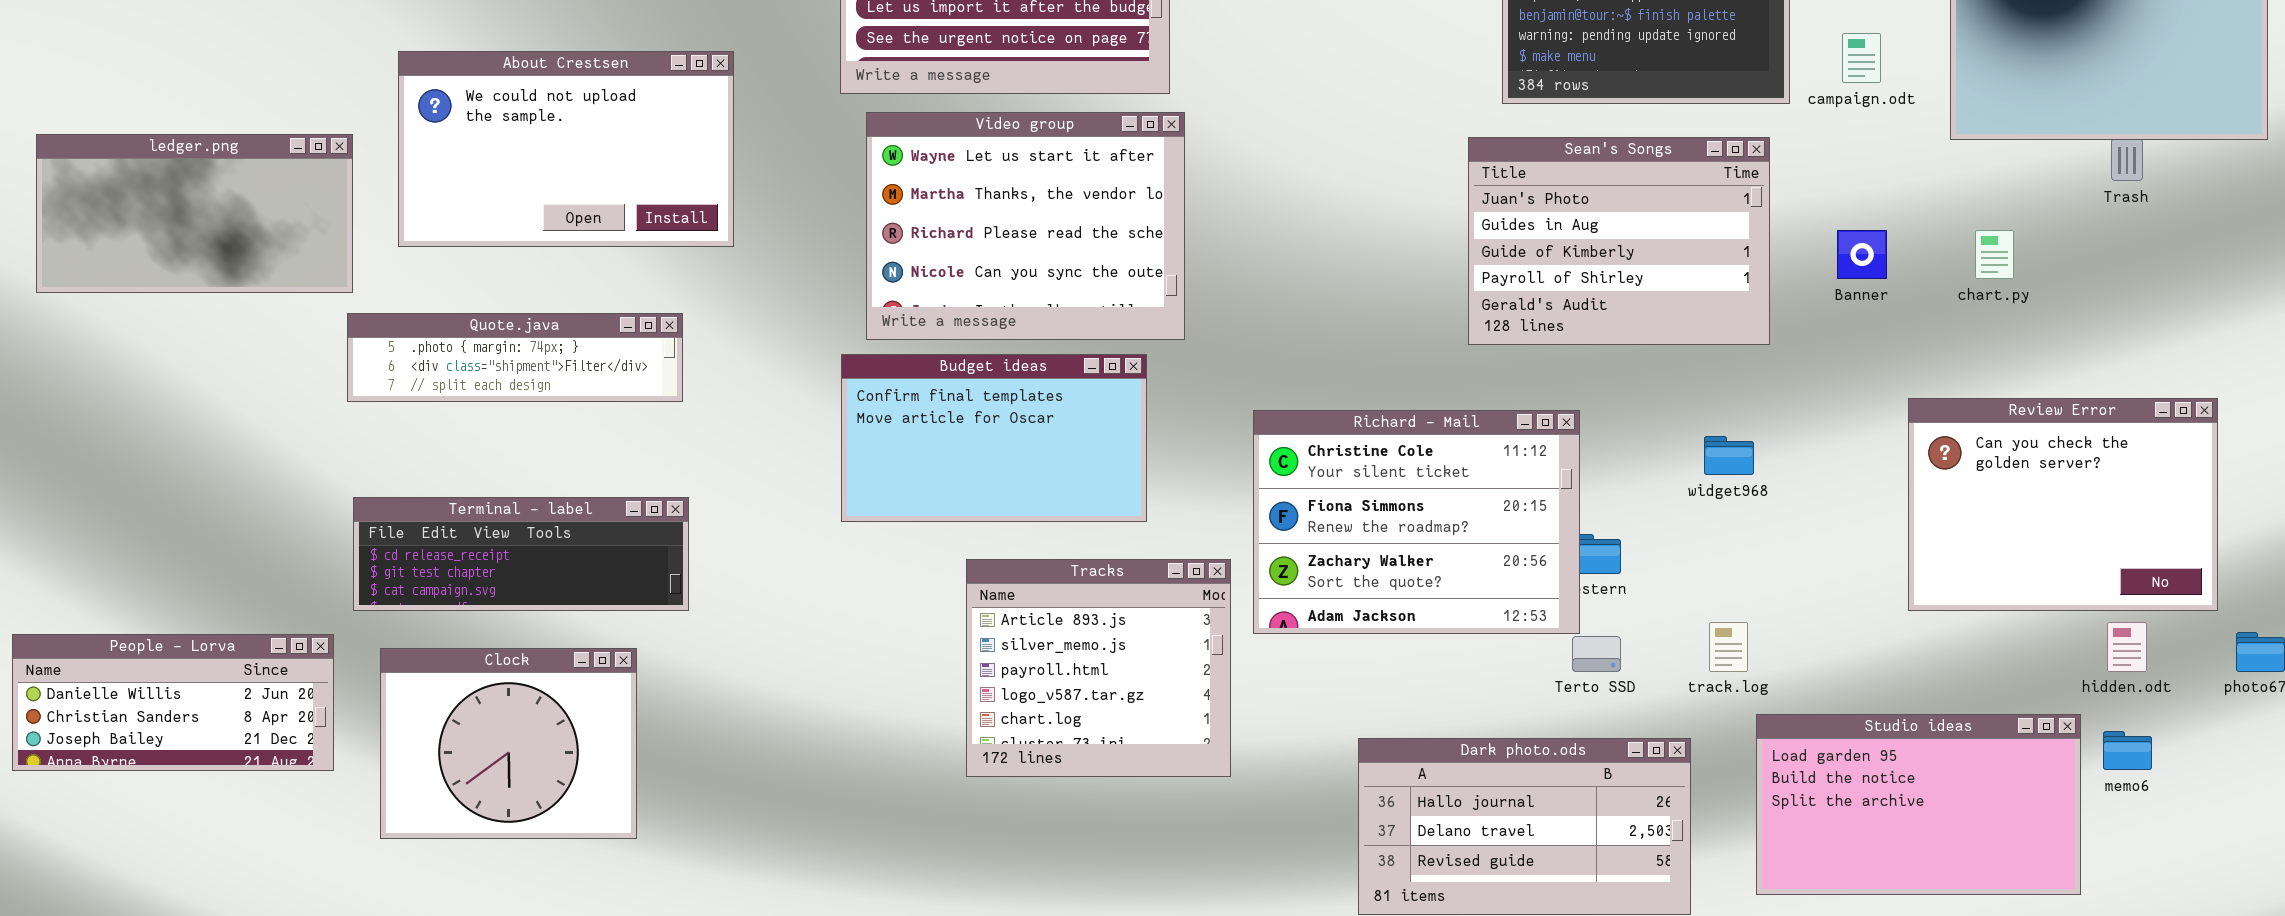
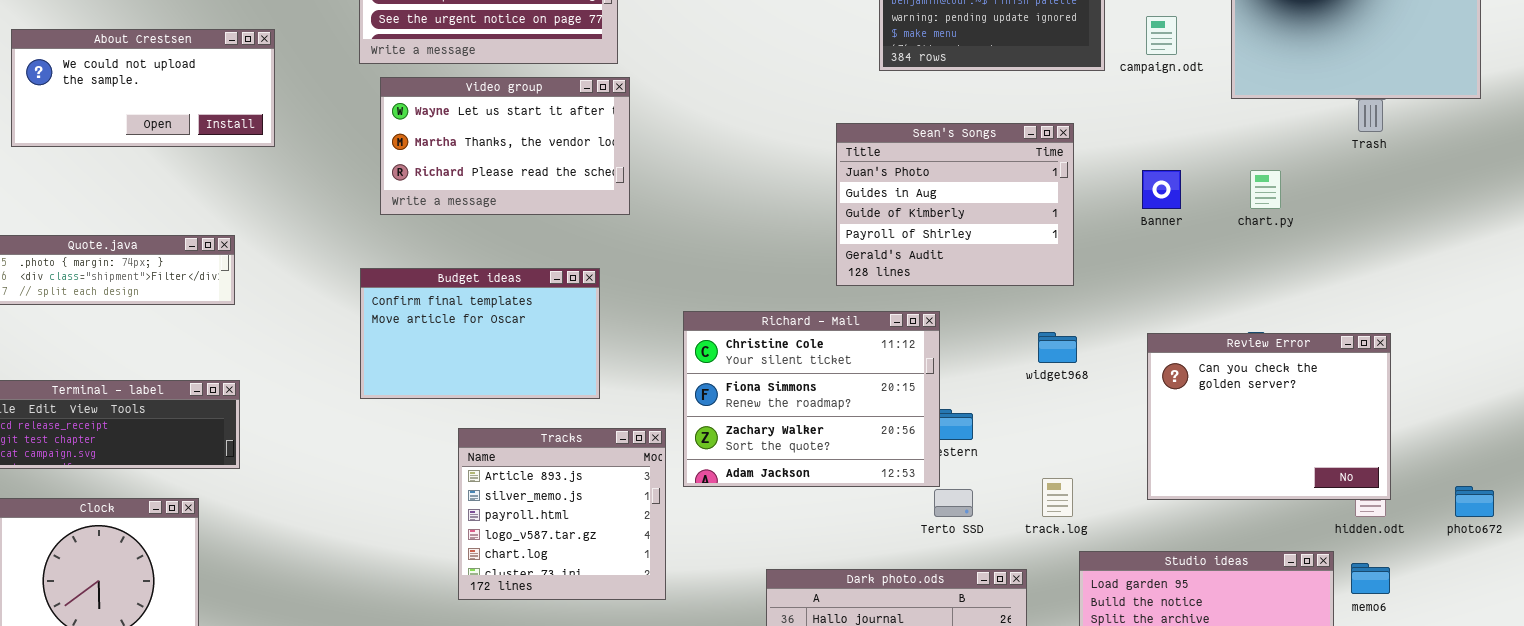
About Crestsen: [398,51,734,247] -> [11,29,275,147], resized
Video group: [866,112,1185,340] -> [380,77,630,215], resized
Sean's Songs: [1468,137,1770,345] -> [836,123,1074,286], moved
Review Error: [1908,398,2218,611] -> [1147,333,1391,500], moved

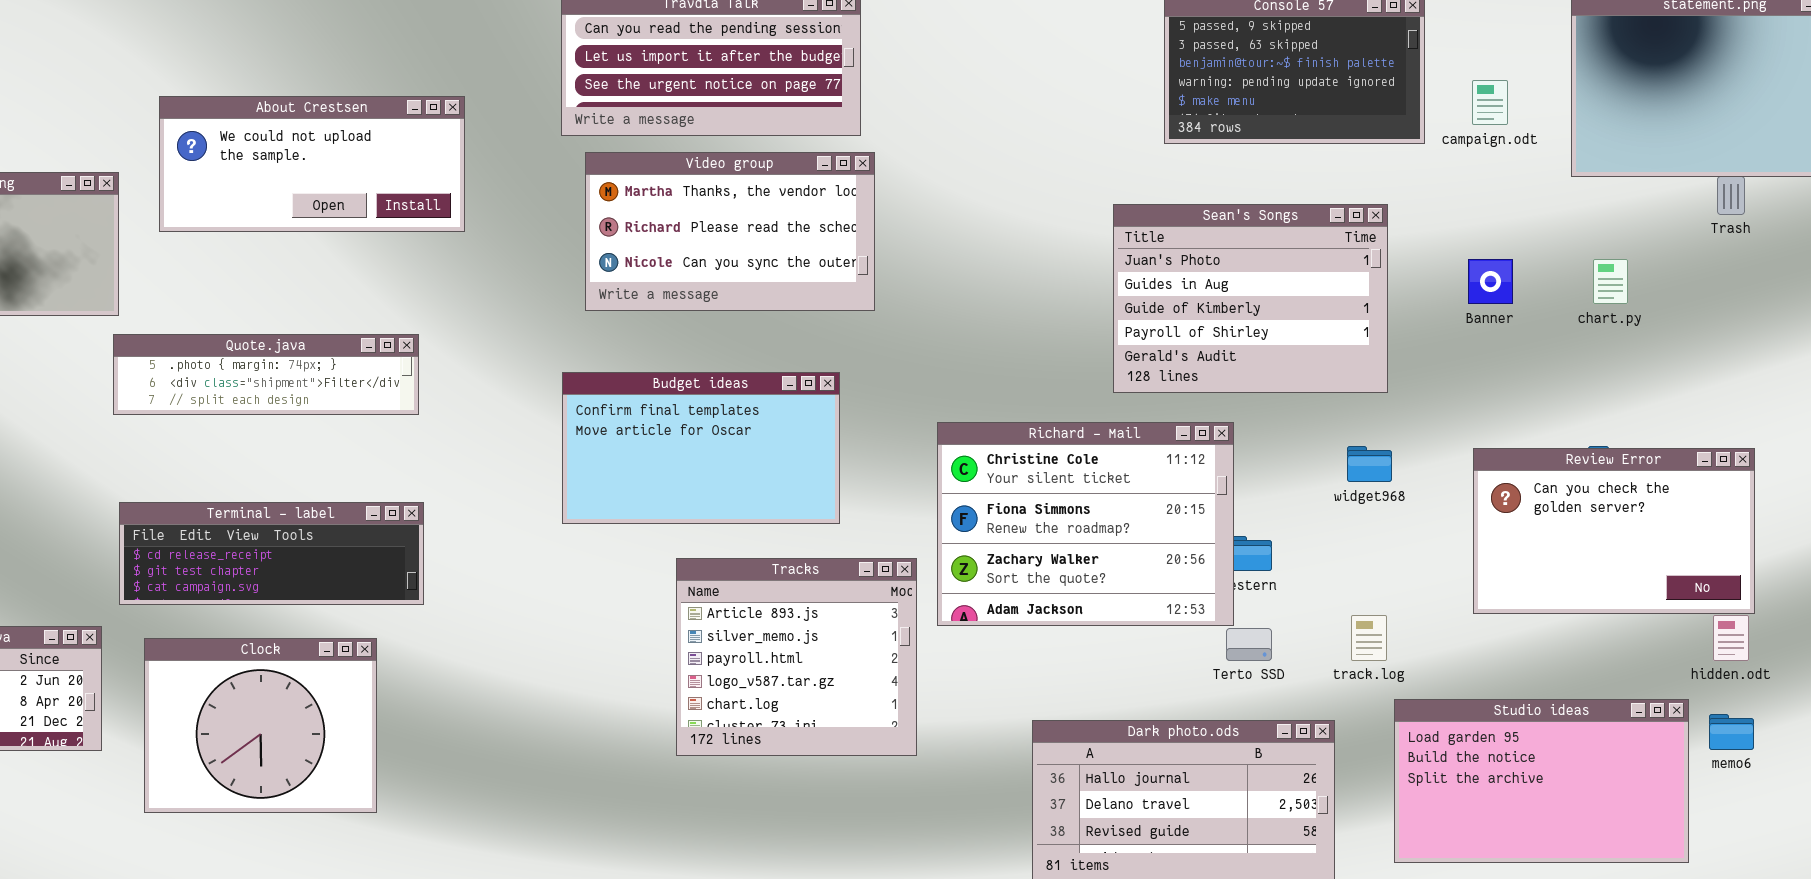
Video group: [380,77,630,215] -> [585,152,875,311], scrolled down 1 row
Review Error: [1147,333,1391,500] -> [1473,448,1755,614], resized

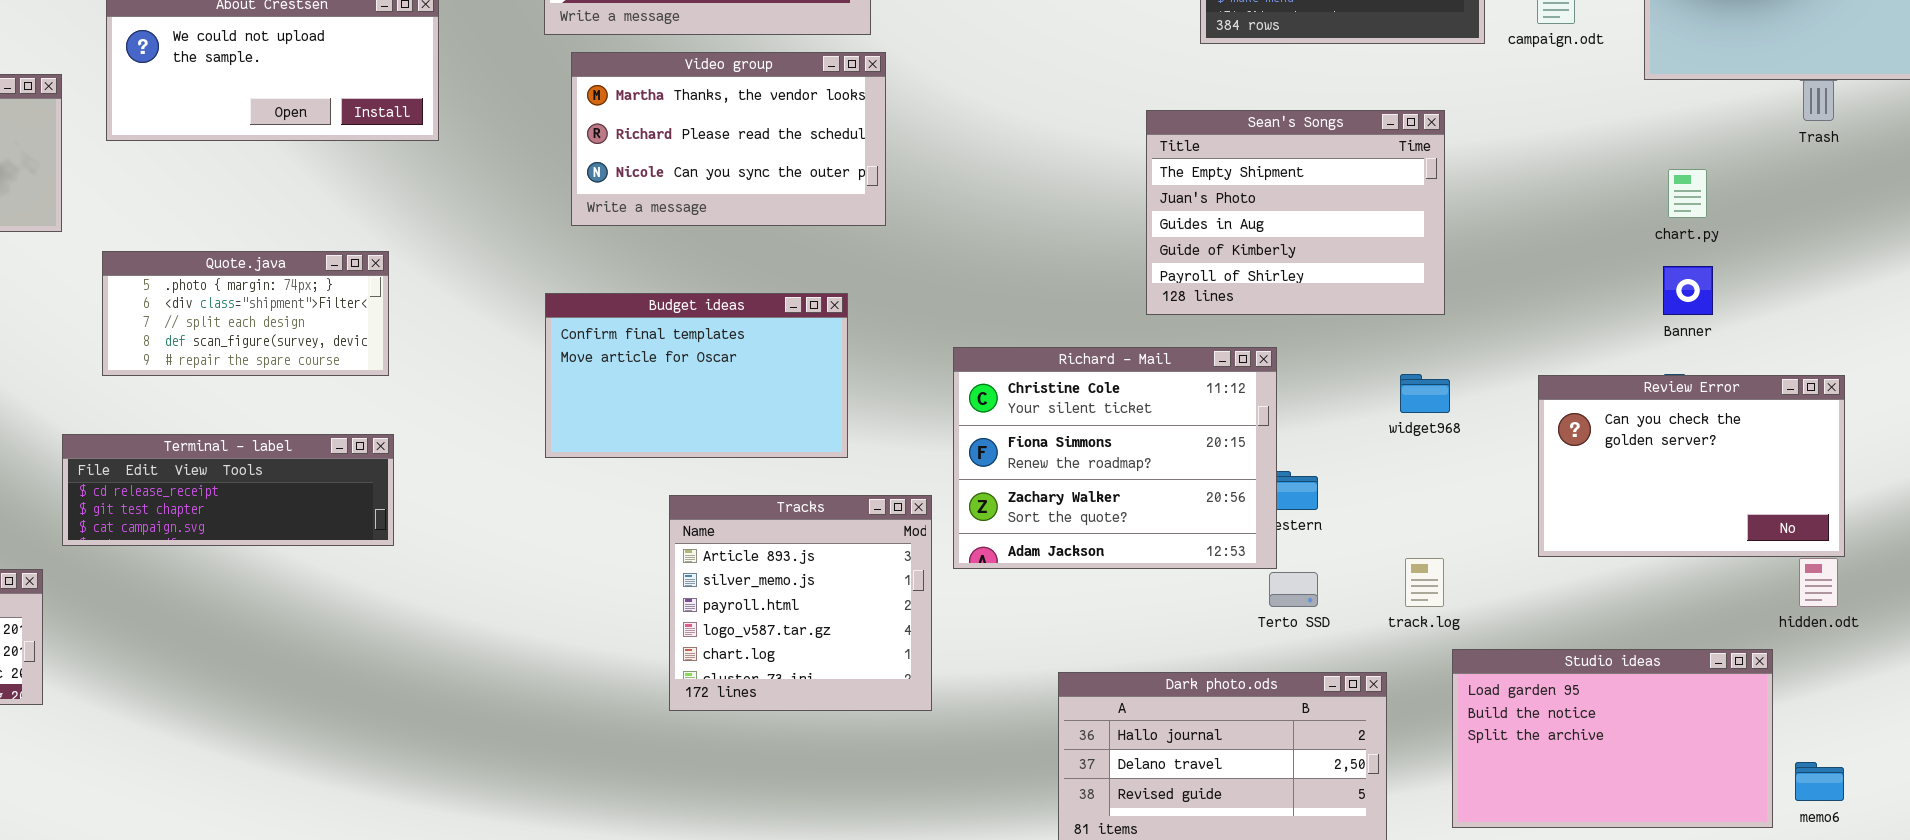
Sean's Songs: [1113,204,1388,393] -> [1146,110,1445,315], scrolled up 1 row
Banner: [1468,259,1513,304] -> [1663,266,1713,315], moved
Quote.java: [113,334,419,415] -> [102,251,389,376], resized
Clock: [144,638,377,813] -> none, closed
memo6: [1709,714,1754,750] -> [1795,762,1844,801], moved

